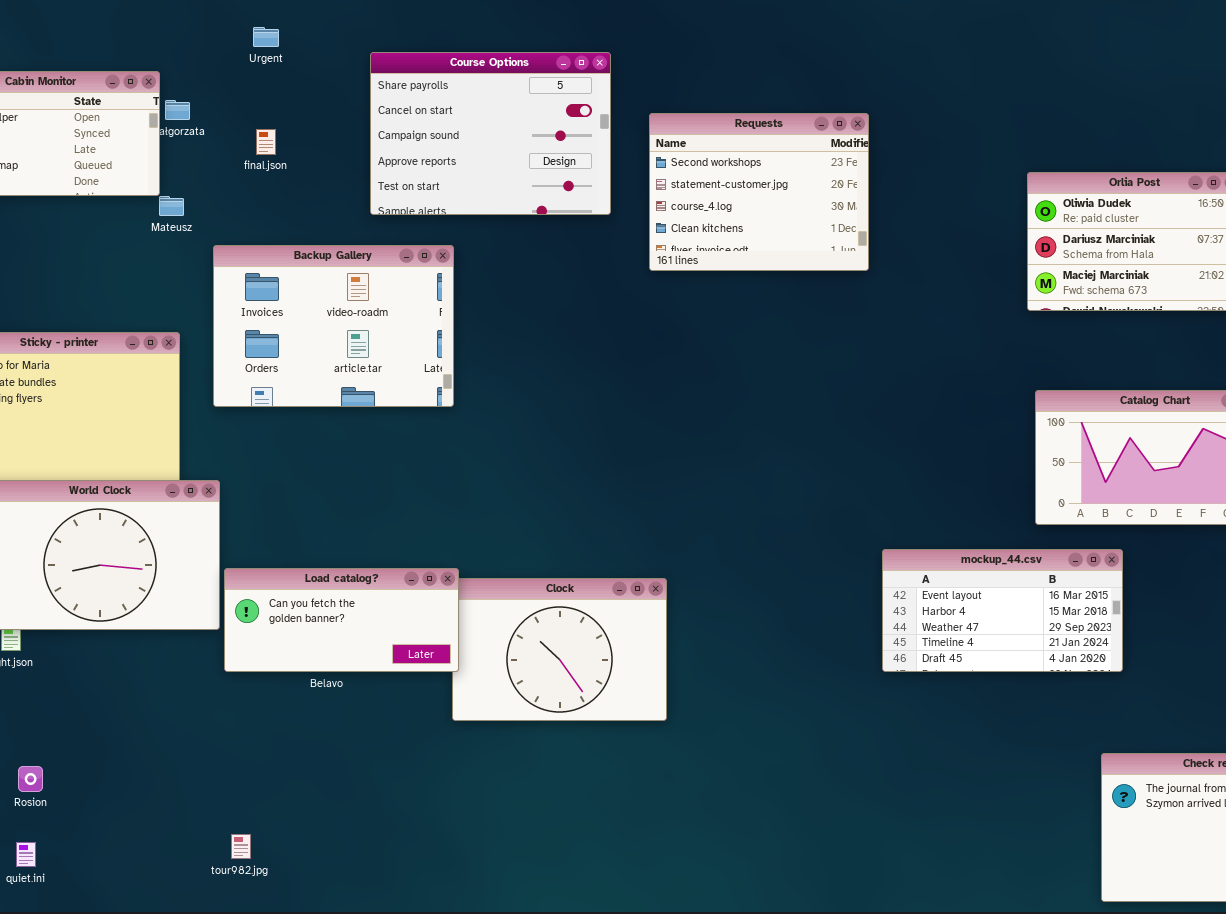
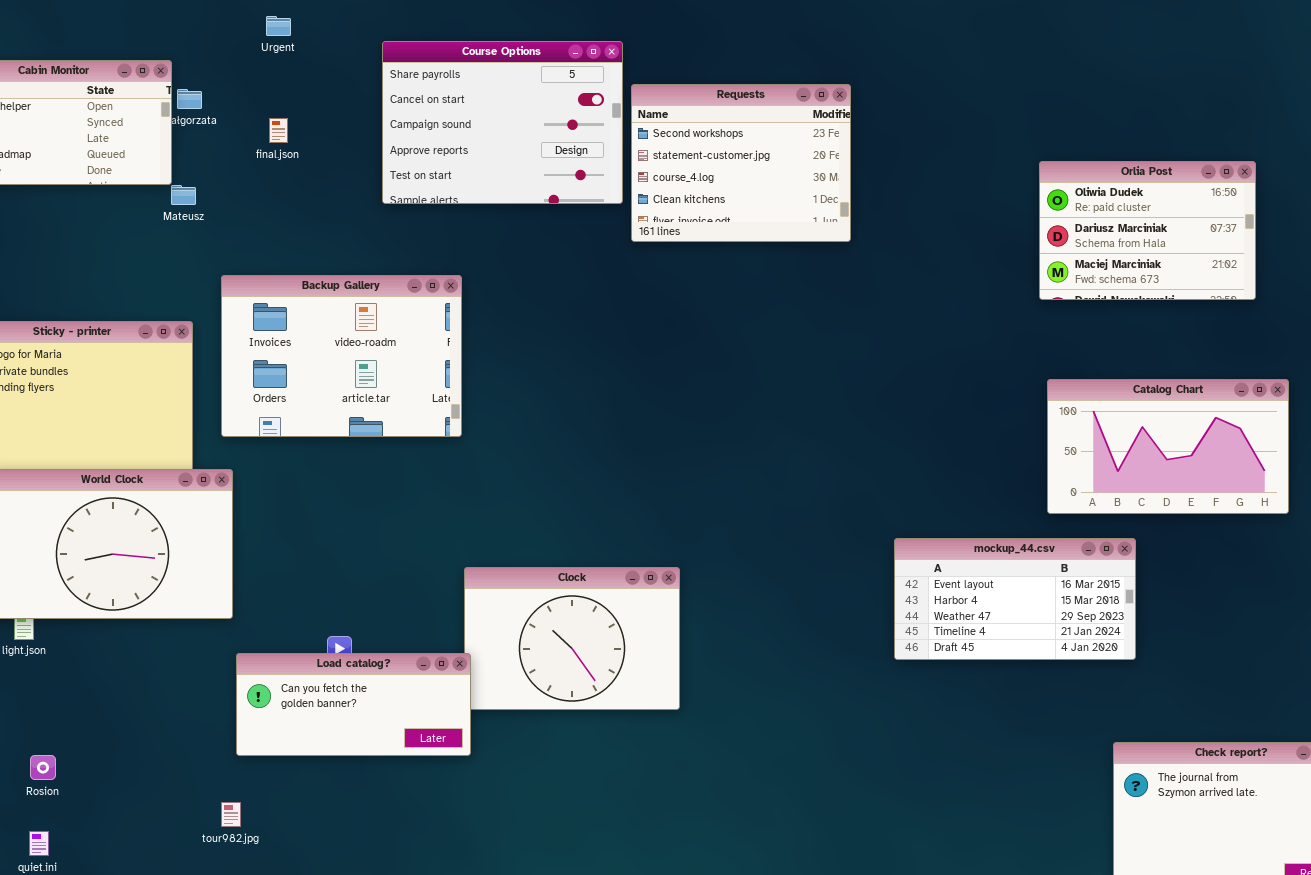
Requests: [649,113,869,271] -> [631,84,851,242], moved
Backup Gallery: [213,245,454,407] -> [221,275,462,437], moved
Load catalog?: [224,568,459,672] -> [236,653,471,756], moved
tour982.jpg: [231,834,251,859] -> [221,802,241,827], moved

